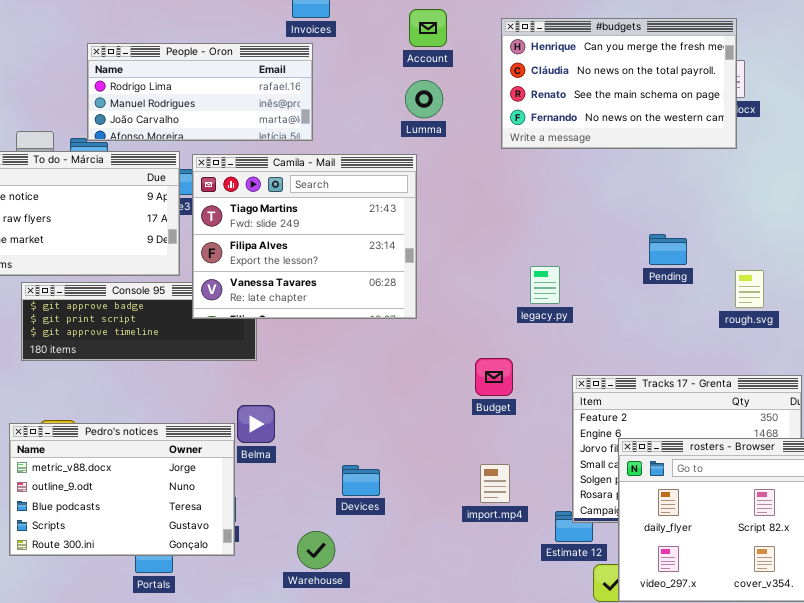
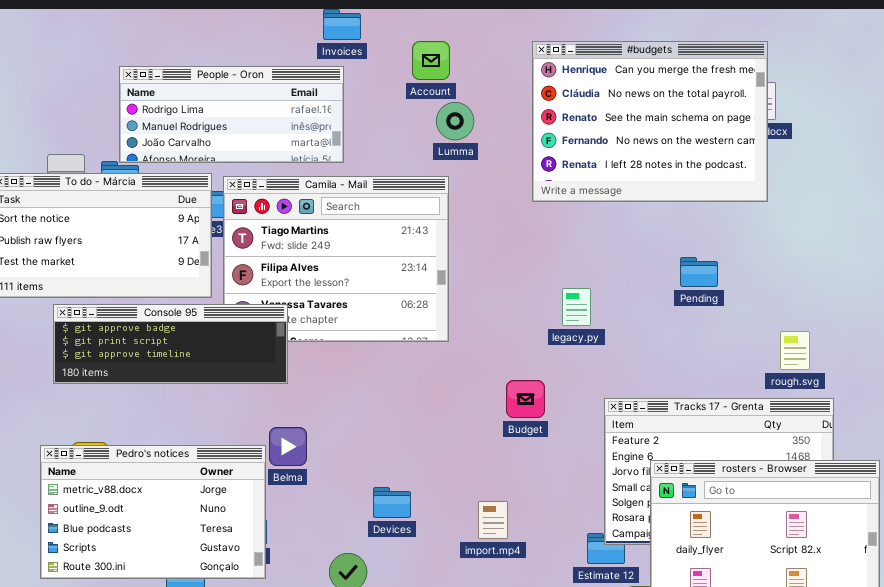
Account: [409,9,447,47] -> [412,41,450,80], moved
#budgets: [501,18,737,149] -> [532,41,768,202], resized
rough.svg: [735,270,764,308] -> [780,331,810,370], moved
Console 95: [21,282,257,361] -> [53,304,288,384], raised
import.mp4: [480,464,510,503] -> [478,501,508,539], moved

